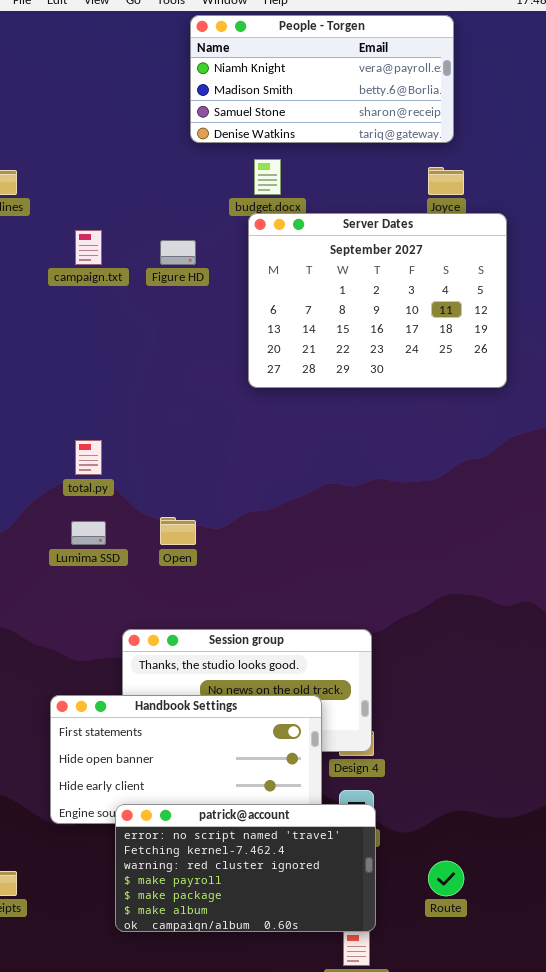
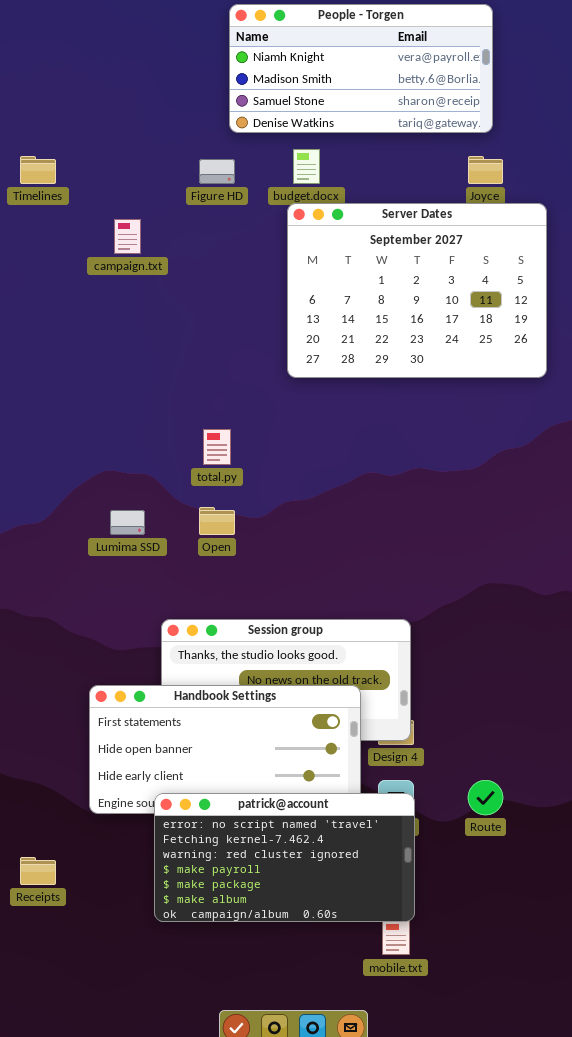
Figure HD: [160,240,196,265] -> [199,159,235,184], moved
total.py: [75,440,102,475] -> [203,429,231,465], moved
Route: [428,861,464,896] -> [468,780,503,815], moved

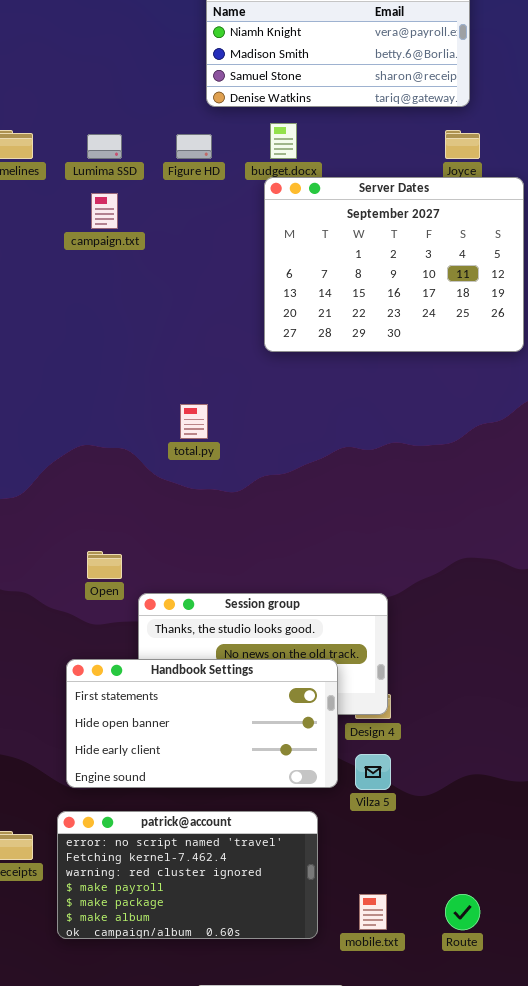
Open: [199,507,235,535] -> [87,551,122,579], moved
Lumima SSD: [110,510,145,535] -> [87,134,122,159], moved
Route: [468,780,503,815] -> [445,894,480,930], moved
patrick@account: [154,793,415,922] -> [57,811,318,939], moved

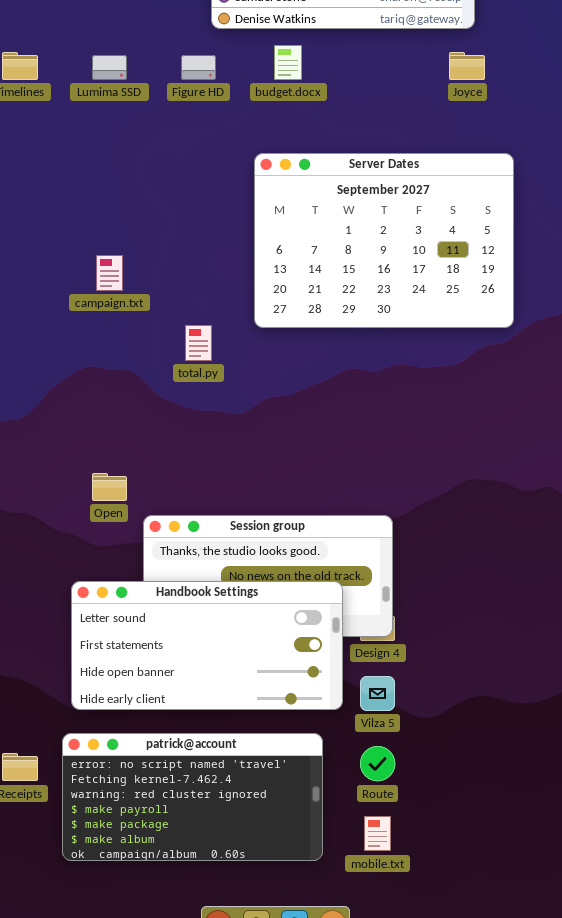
Server Dates: [264,177,524,352] -> [254,153,514,328], moved
campaign.txt: [91,193,118,229] -> [96,255,123,291], moved
Handbook Settings: [66,659,338,788] -> [71,581,343,710], scrolled up 1 row
Route: [445,894,480,930] -> [360,746,395,781], moved

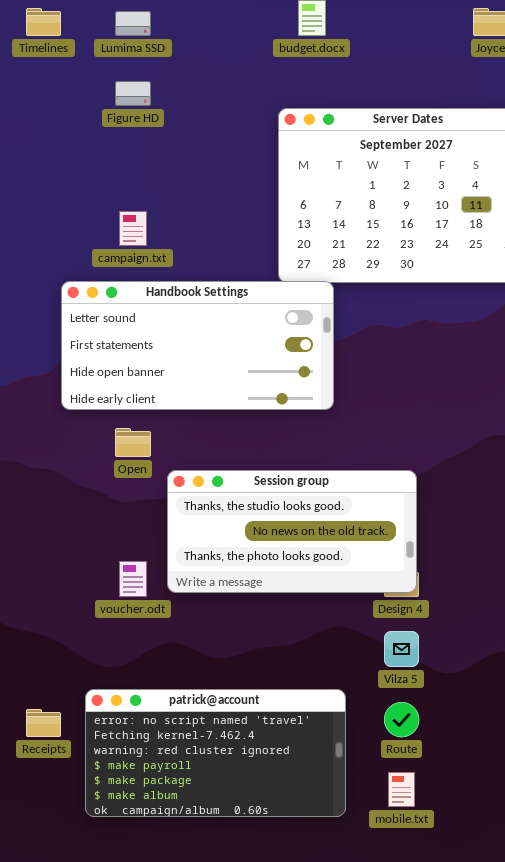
Figure HD: [181,55,216,80] -> [115,81,151,106], moved
Handbook Settings: [71,581,343,710] -> [61,281,334,410], moved

